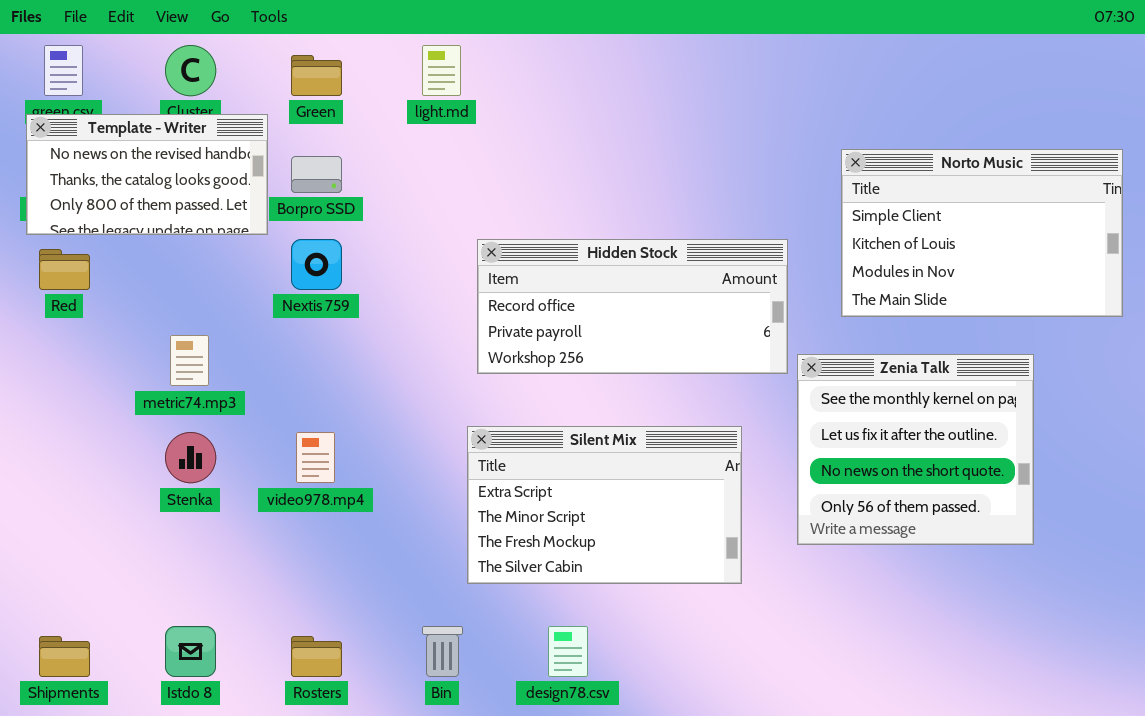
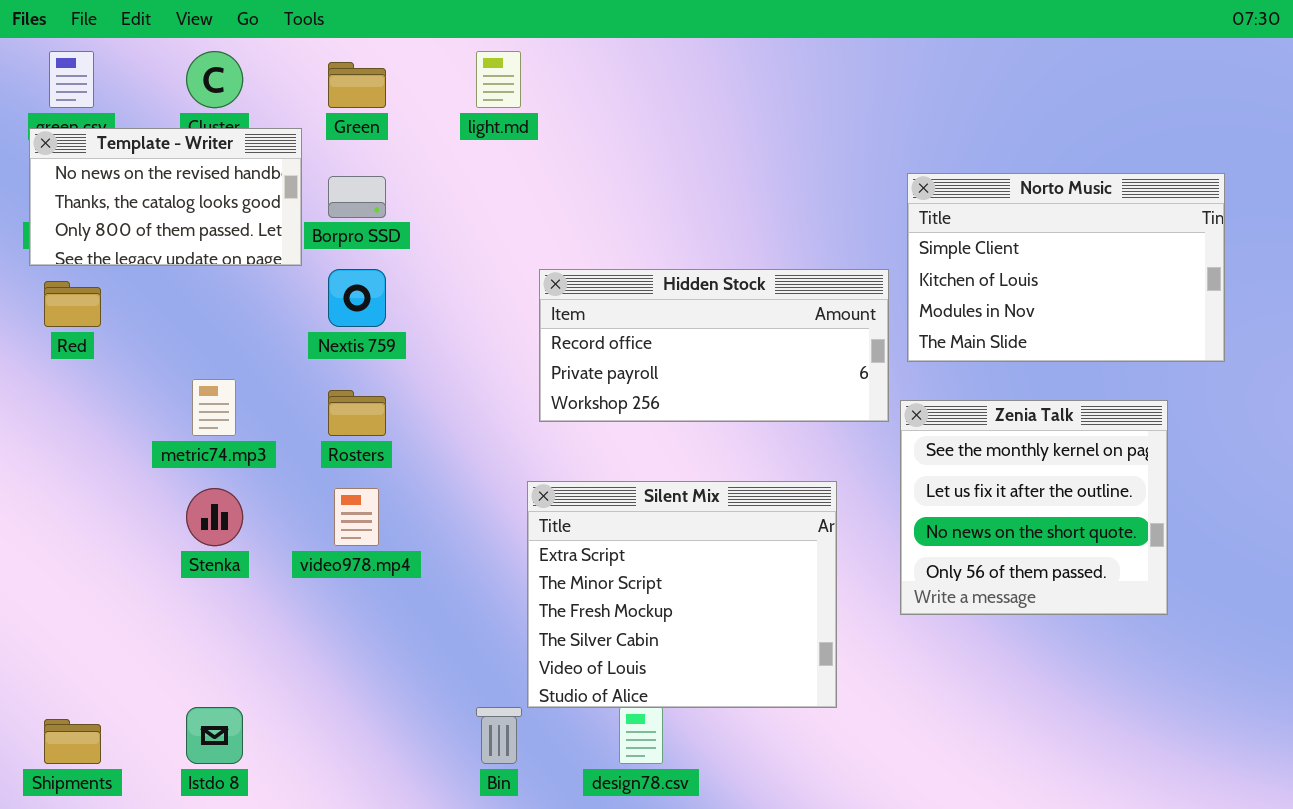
Norto Music: [841,149,1123,317] -> [907,173,1225,362], moved
Silent Mix: [467,426,742,584] -> [527,481,837,708], resized
Rosters: [291,636,342,677] -> [328,390,386,436], moved

